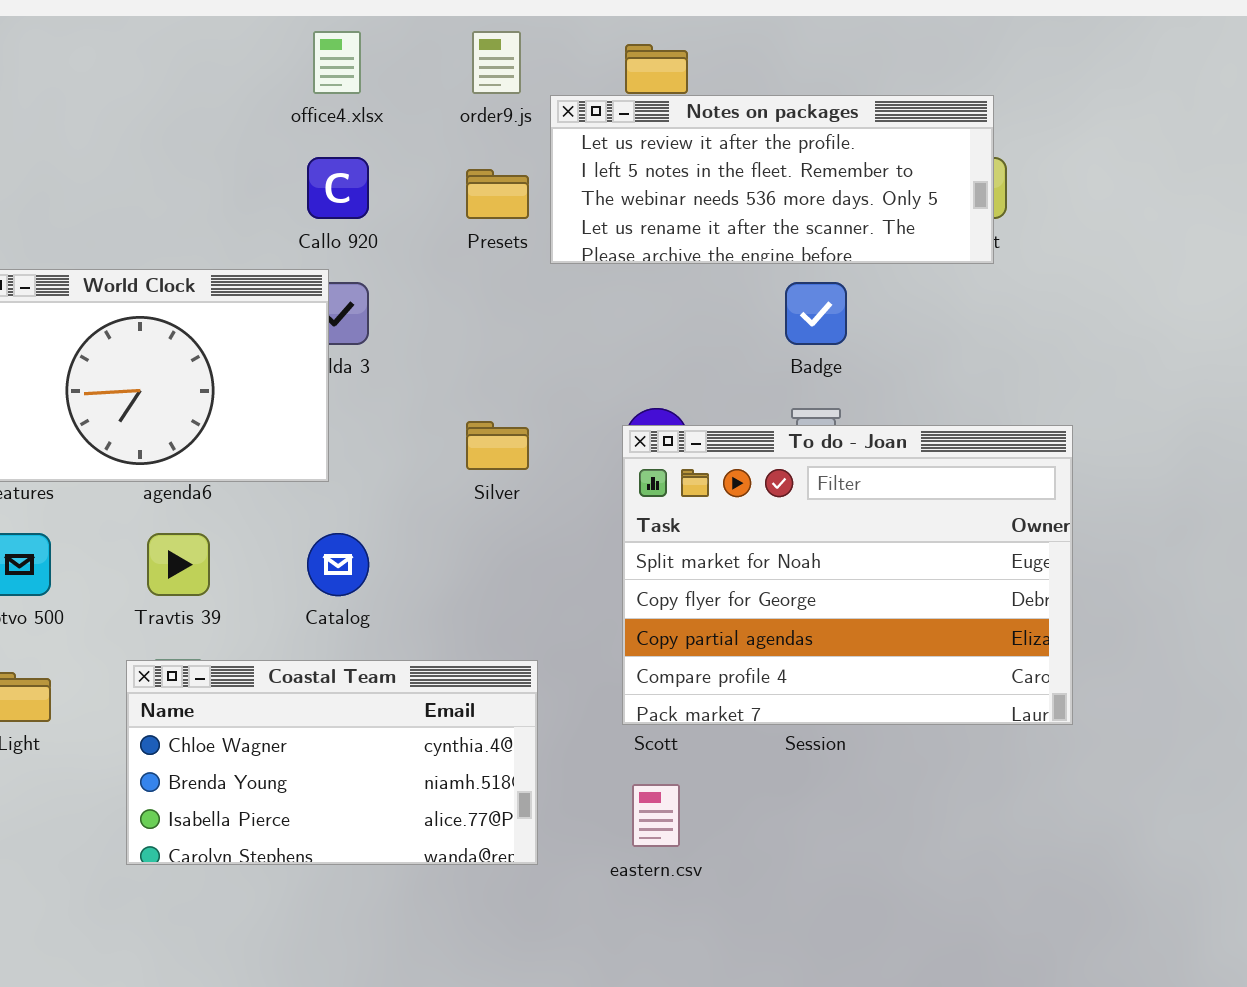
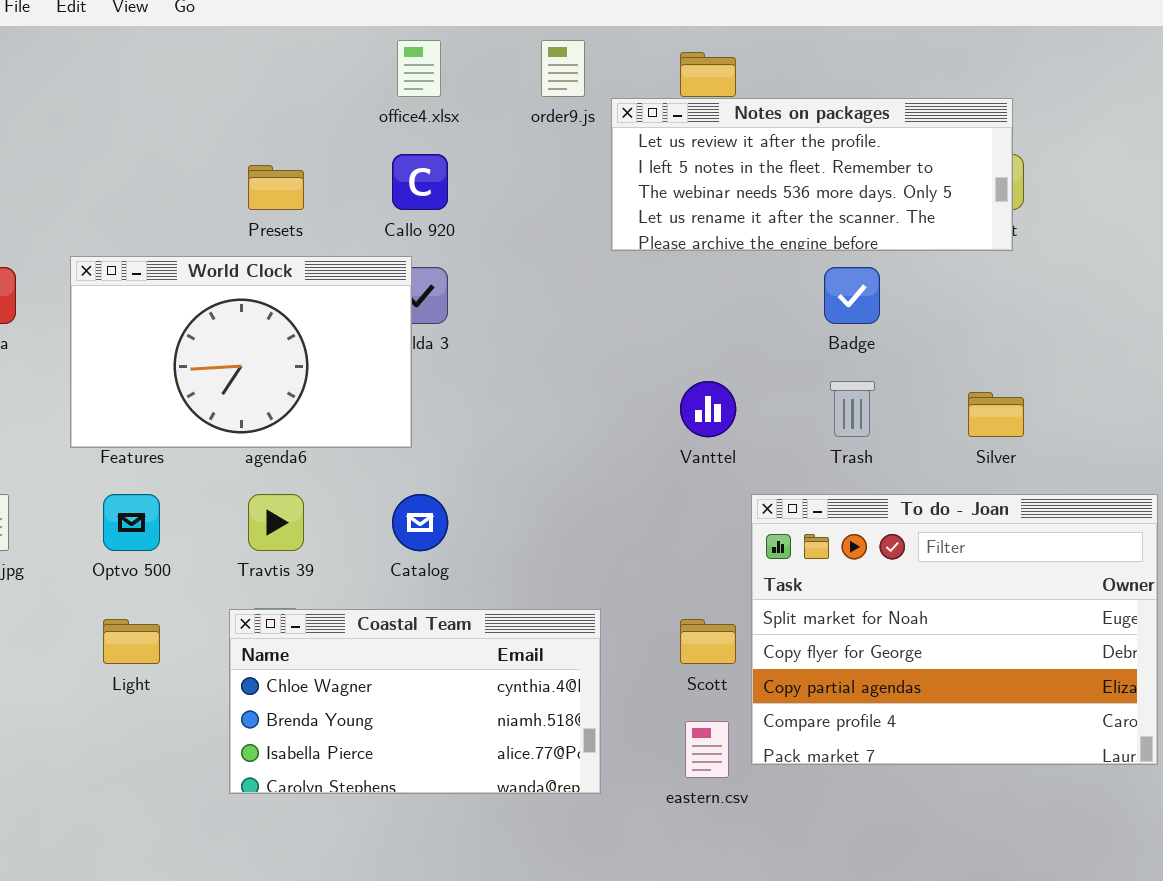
Presets: [466,169,529,219] -> [248,165,304,210], moved
Silver: [466,421,529,470] -> [968,392,1024,437], moved
To do - Joan: [622,425,1073,725] -> [751,494,1158,765], moved

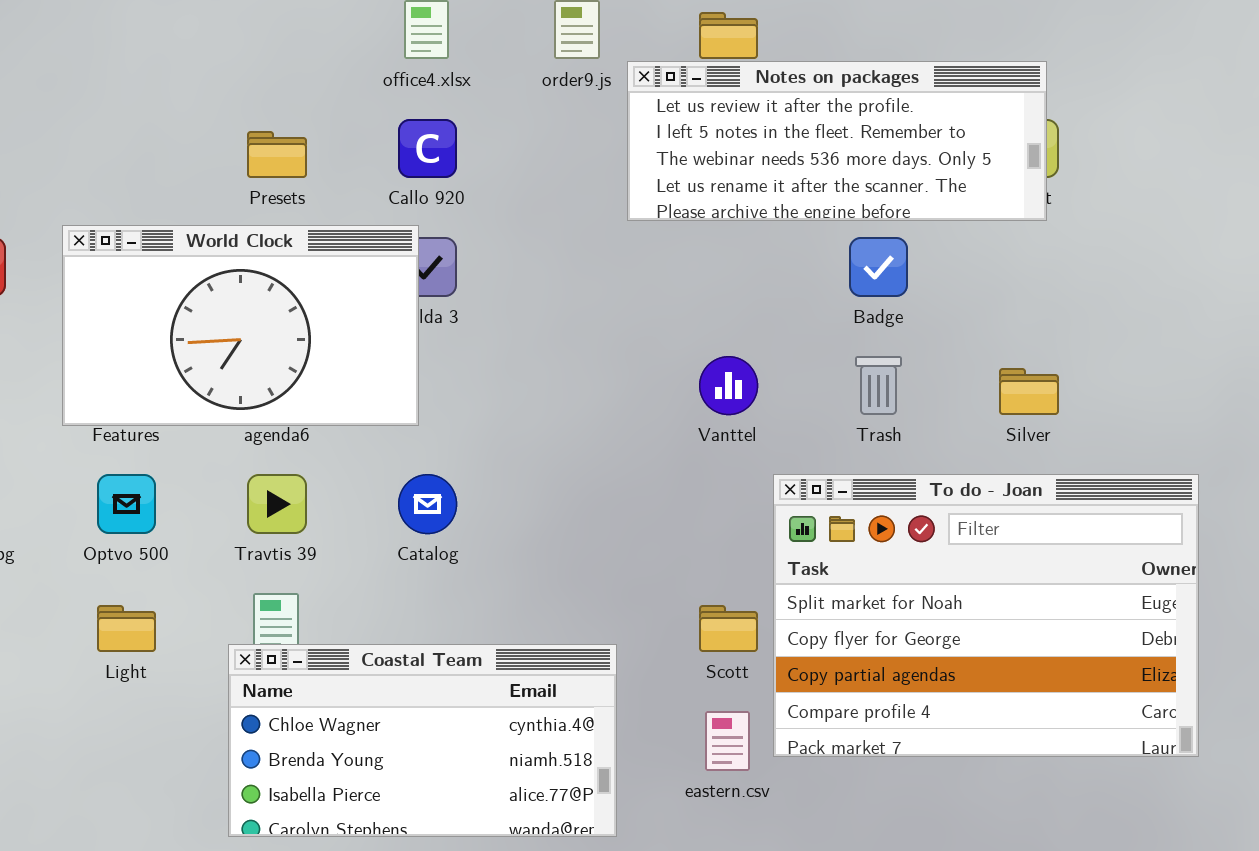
Coastal Team: [229,609,601,794] -> [228,644,617,837], moved

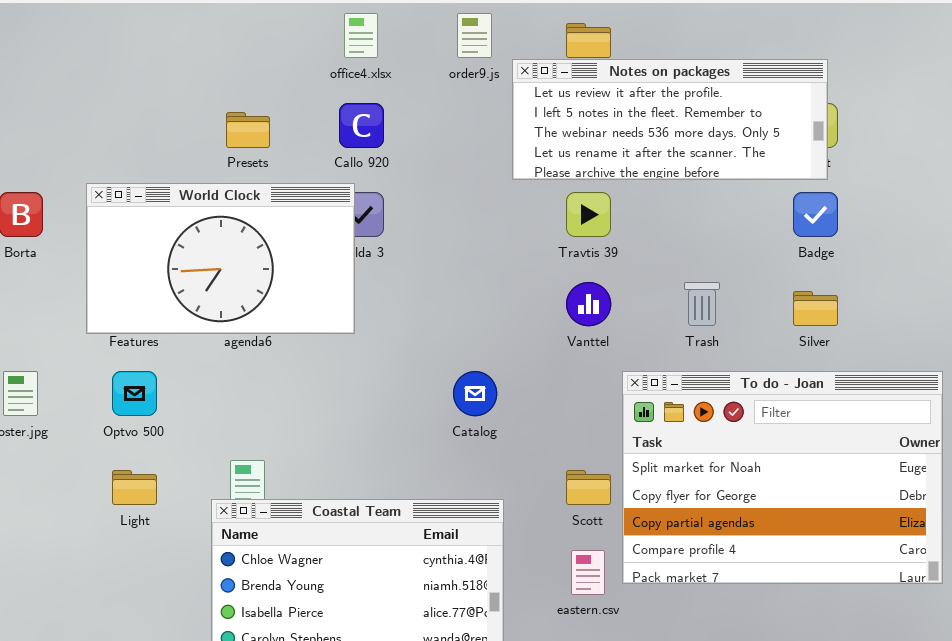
Badge: [849,237,908,297] -> [793,192,838,237], moved
Travtis 39: [247,474,307,534] -> [566,192,611,237], moved
Catalog: [398,474,457,534] -> [453,371,497,416], moved

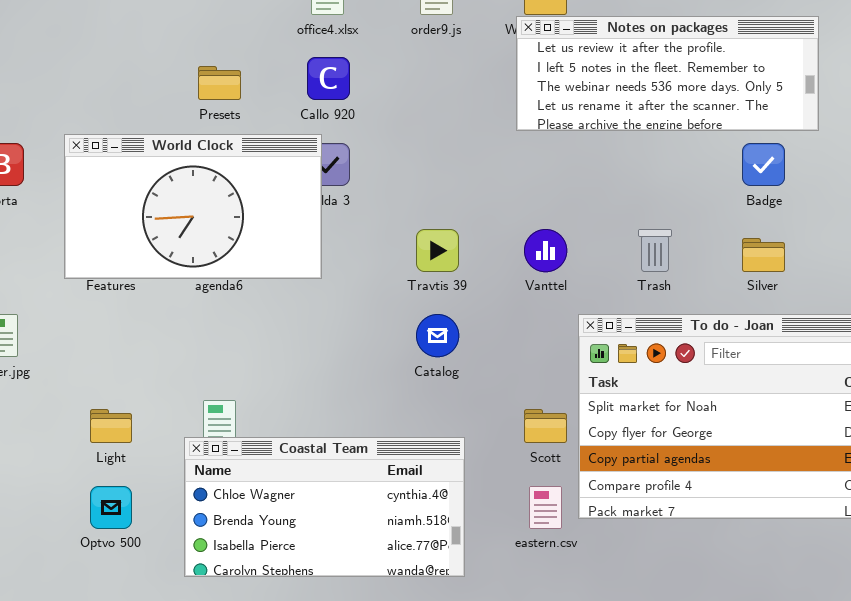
Notes on packages: [512,59,828,180] -> [516,16,819,131], moved
Travtis 39: [566,192,611,237] -> [416,229,459,272], moved
Optvo 500: [112,371,157,416] -> [90,486,132,529], moved

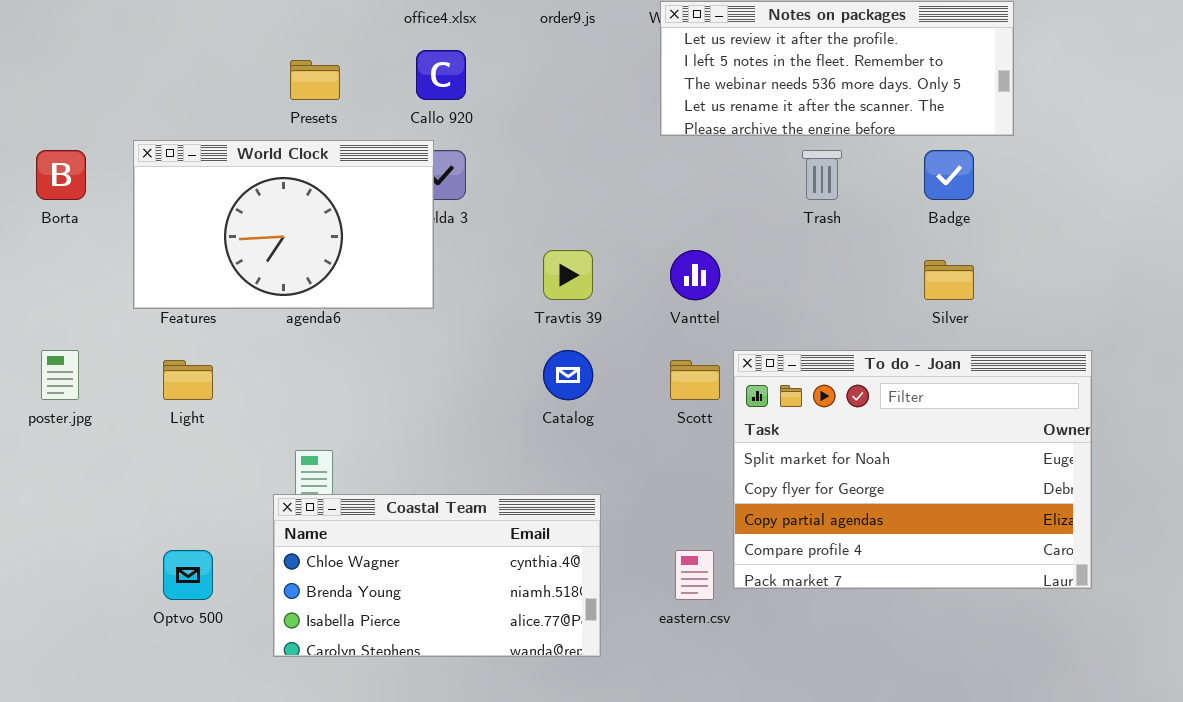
Trash: [638,229,672,272] -> [802,150,842,200], moved
Light: [90,409,132,443] -> [163,360,213,400], moved
Scott: [524,409,567,443] -> [670,360,720,400], moved

